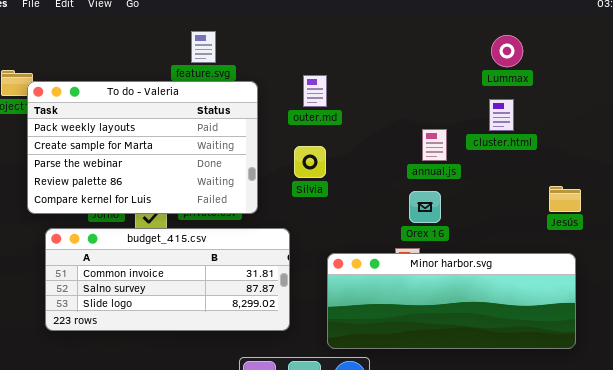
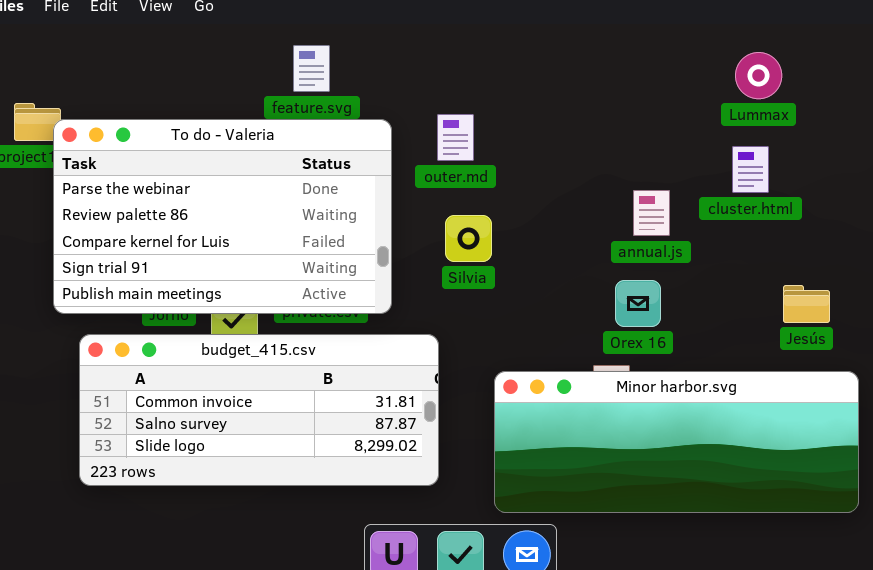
outer.md: [303,75,327,107] -> [437,114,474,161], moved
To do - Valeria: [27,81,258,214] -> [53,119,392,314], scrolled down 2 rows
Jesús: [549,186,581,212] -> [783,285,830,323], moved

